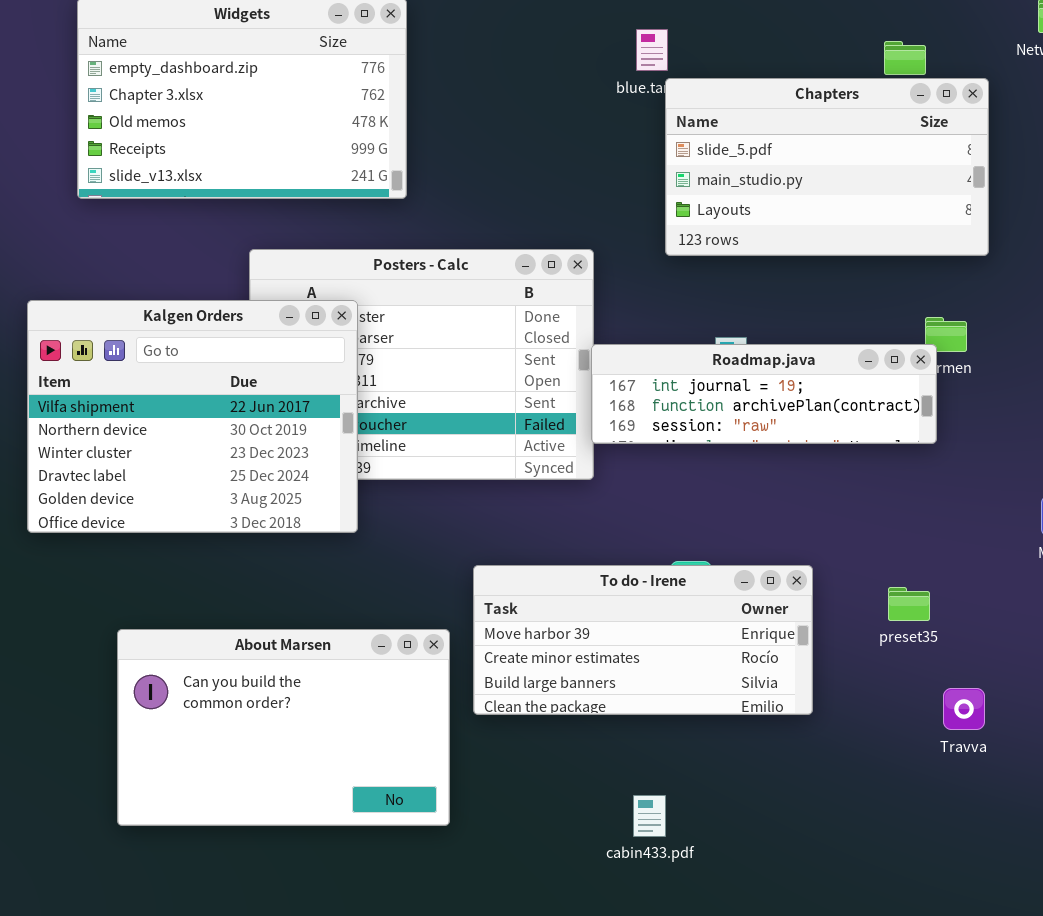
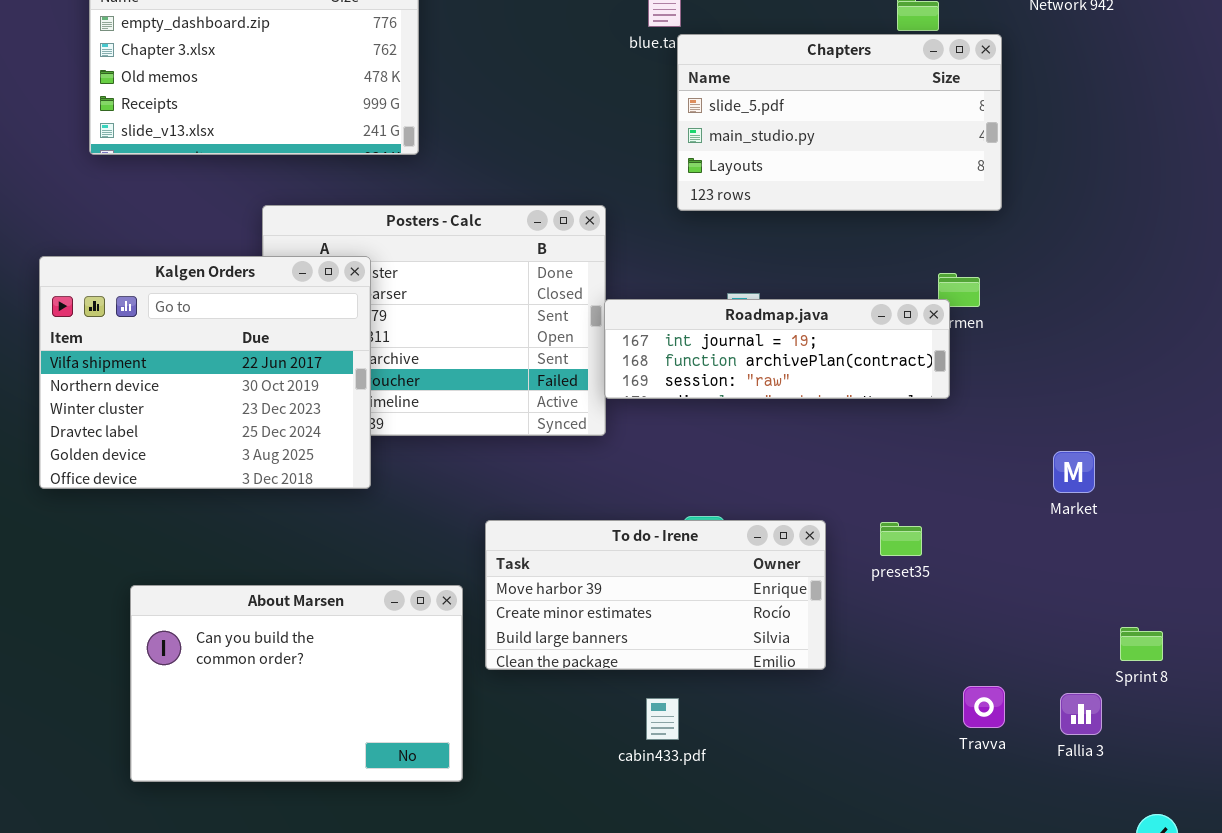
preset35: [888,587,930,621] -> [880,522,922,556], moved
Travva: [943,688,985,730] -> [963,686,1005,728], moved
cabin433.pdf: [633,795,666,837] -> [646,698,679,740], moved

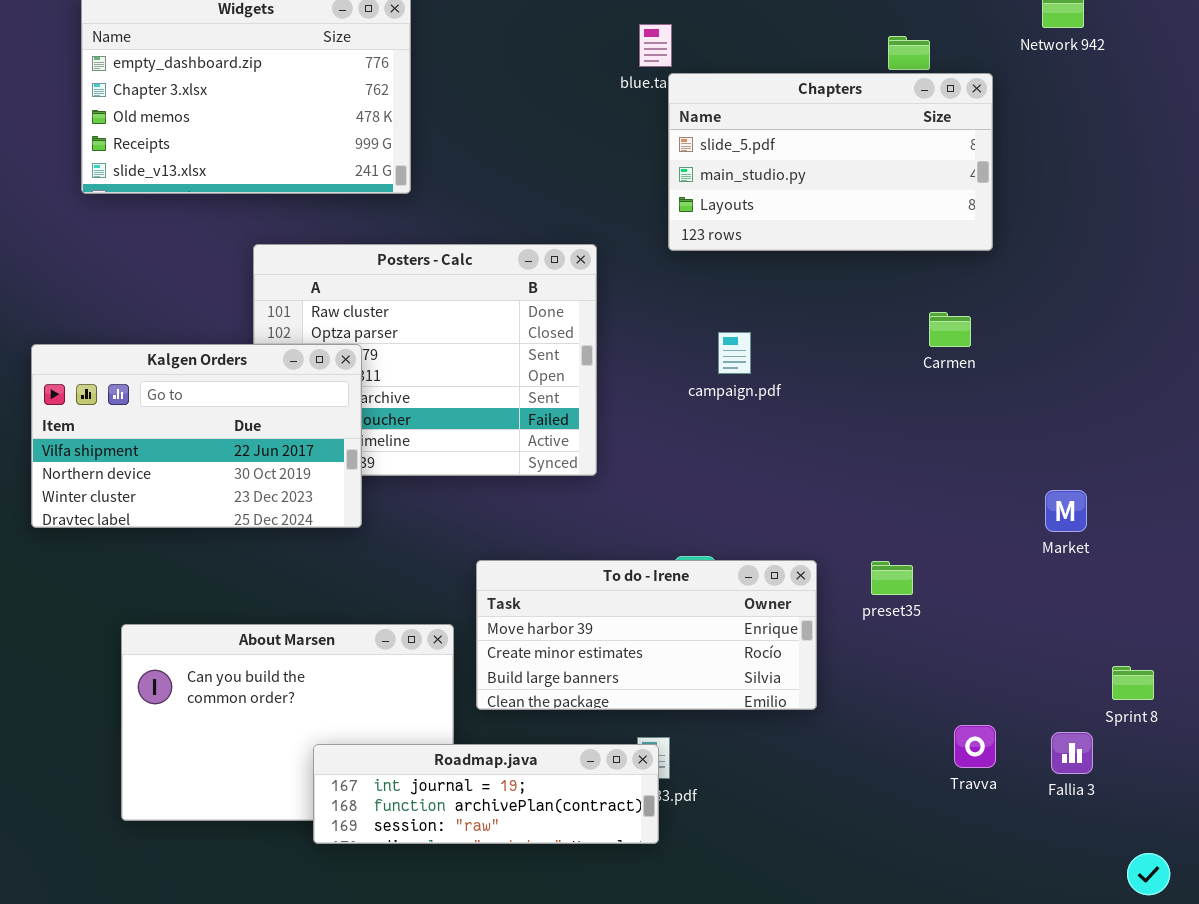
Kalgen Orders: [39,256,371,489] -> [31,344,362,528], resized
Roadmap.java: [604,299,950,399] -> [313,744,659,844], moved

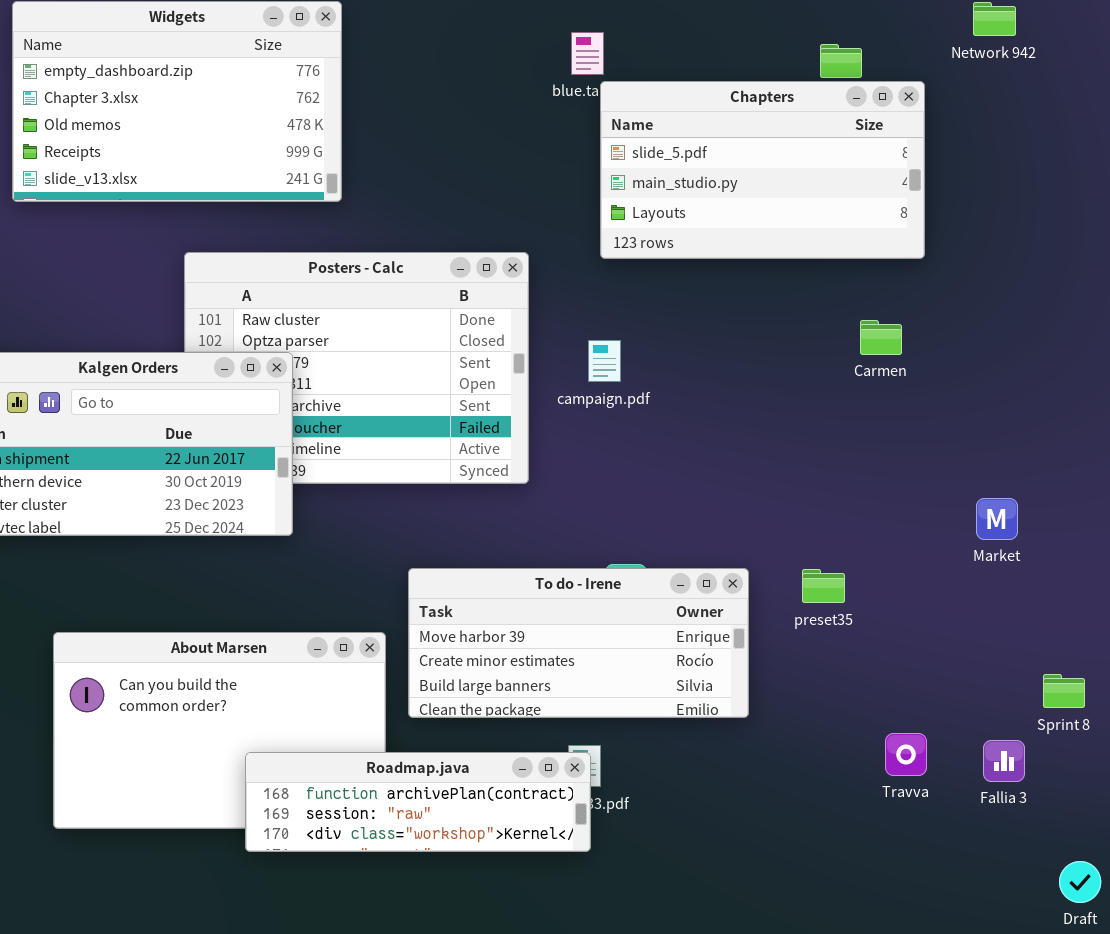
campaign.pdf: [718,332,751,374] -> [588,340,621,382], moved
Roadmap.java: [313,744,659,844] -> [245,752,591,852], scrolled down 1 row

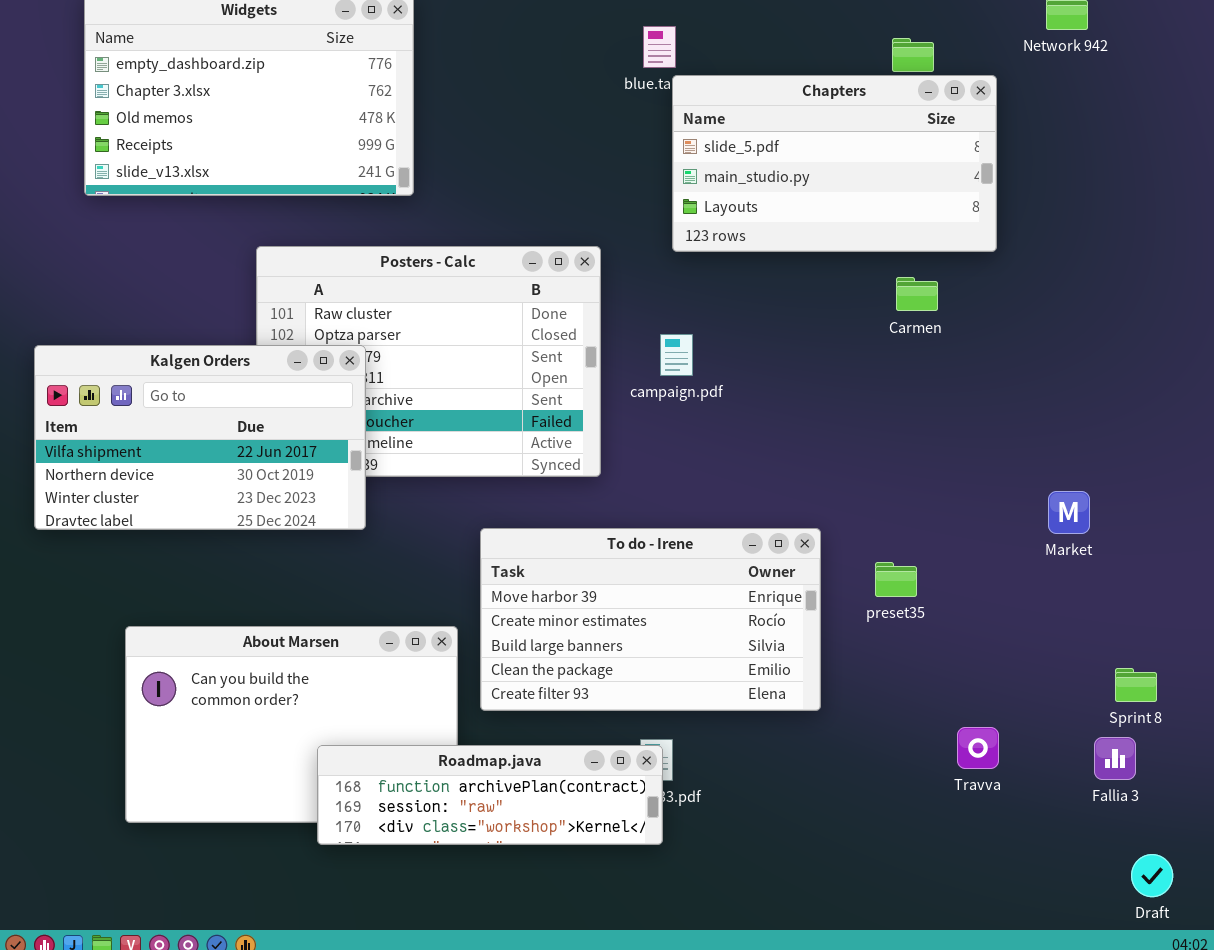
Carmen: [860,320,902,355] -> [896,277,938,311], moved
To do - Irene: [408,568,749,718] -> [480,528,821,711], resized
Fallia 3: [983,740,1025,782] -> [1094,737,1136,780], moved

